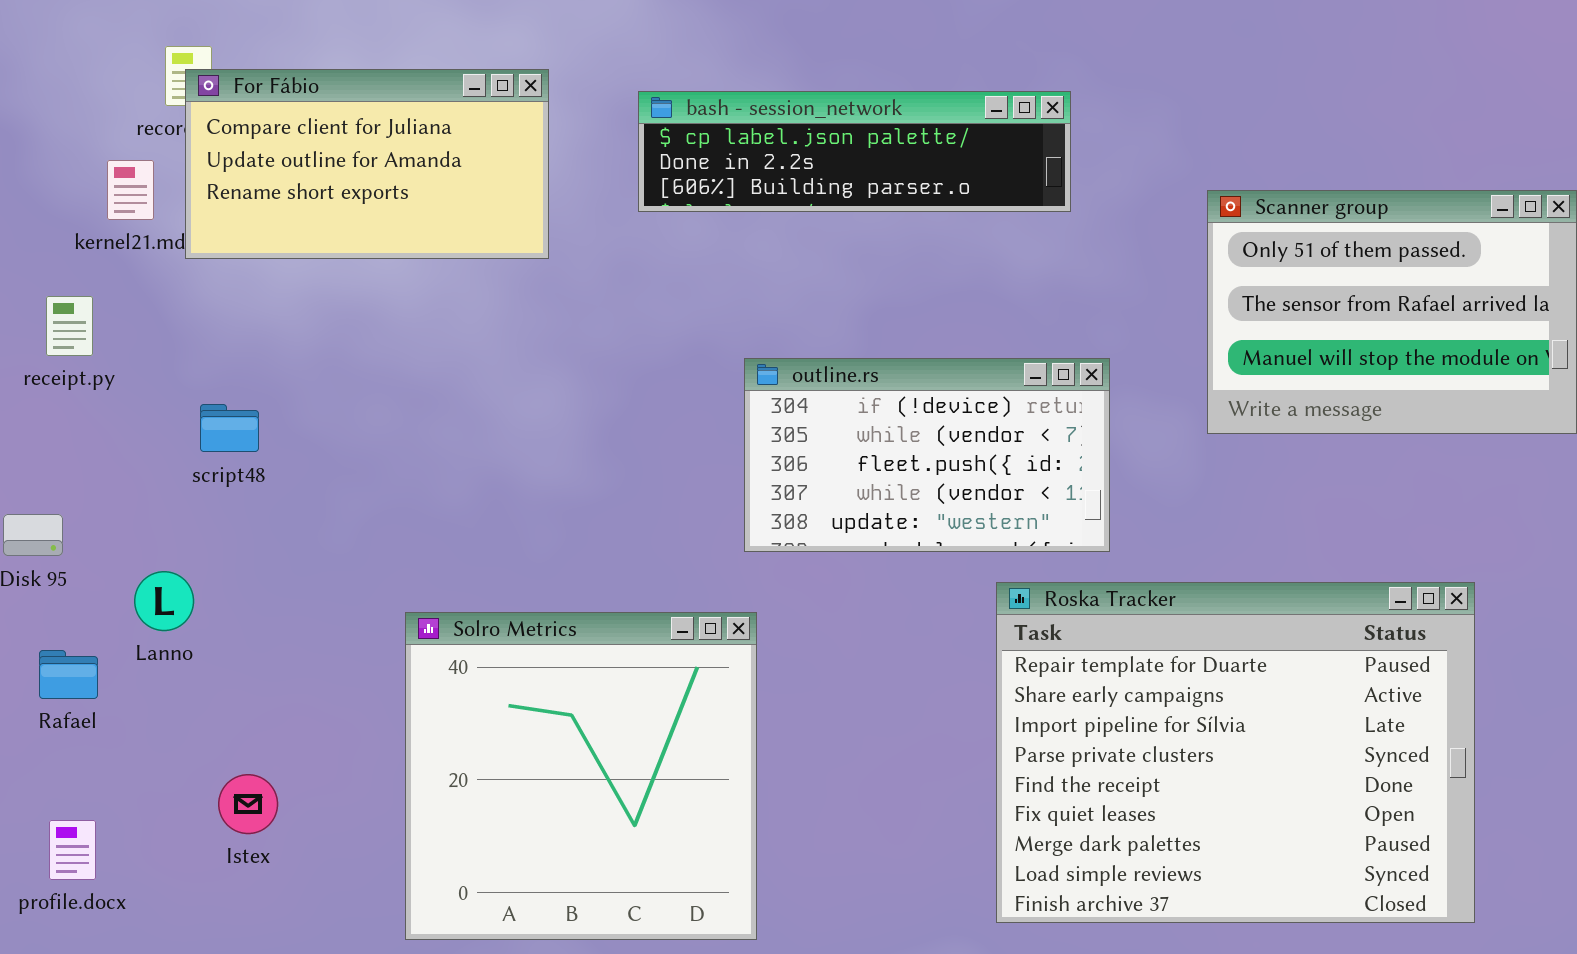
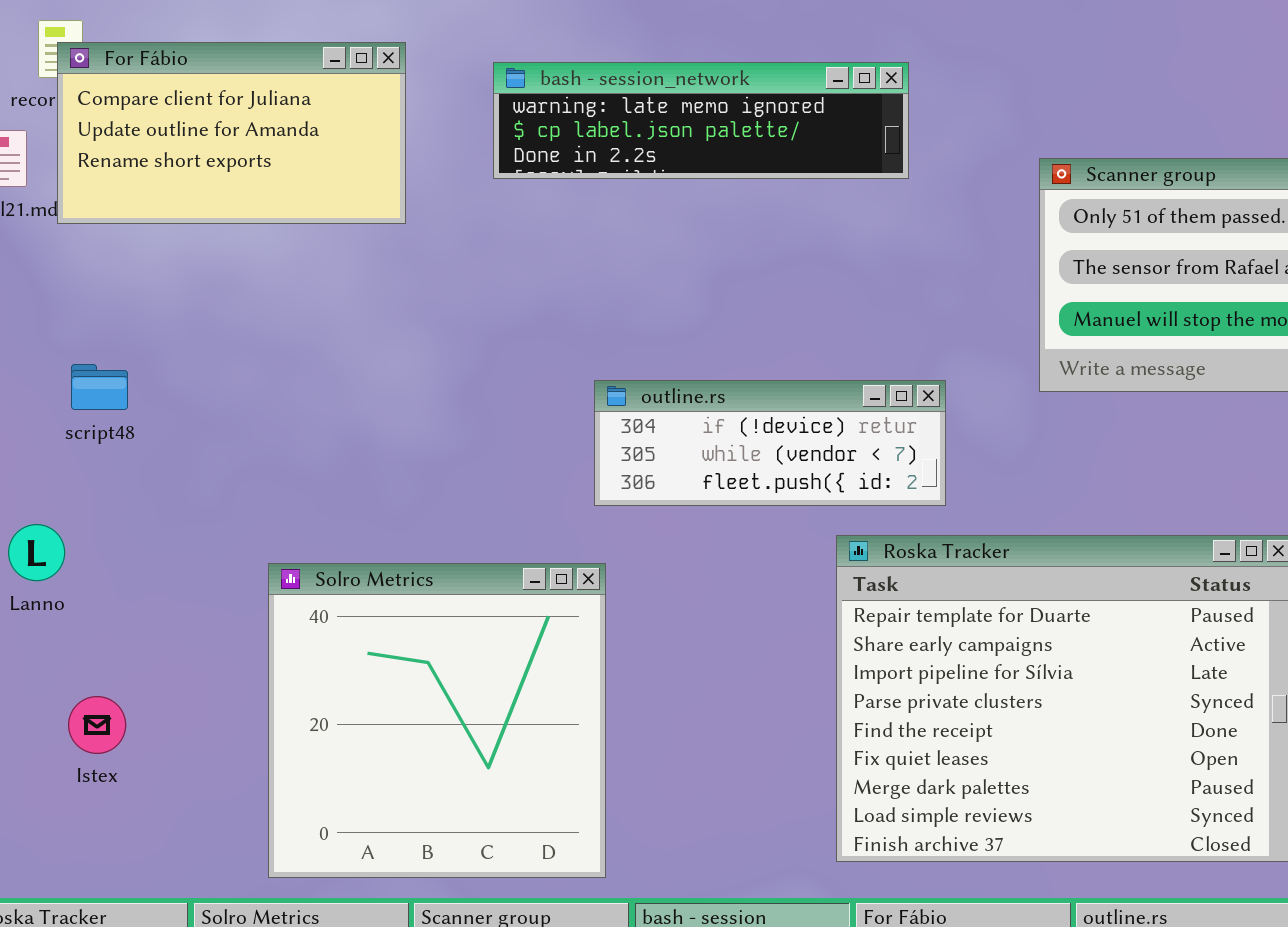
bash - session_network: [638,91,1071,212] -> [493,62,909,179], scrolled up 1 row
outline.rs: [744,358,1110,552] -> [594,380,946,506], resized
Istex: [218,774,278,834] -> [68,696,126,754], moved

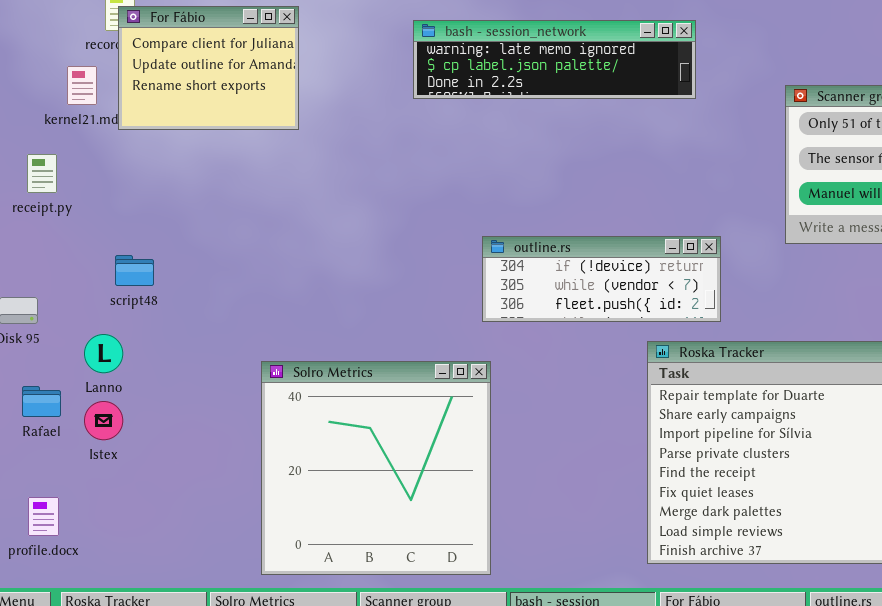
For Fábio: [57,42,406,224] -> [118,6,299,130], resized
script48: [71,364,128,410] -> [115,255,154,286], moved
Istex: [68,696,126,754] -> [84,401,123,440], moved

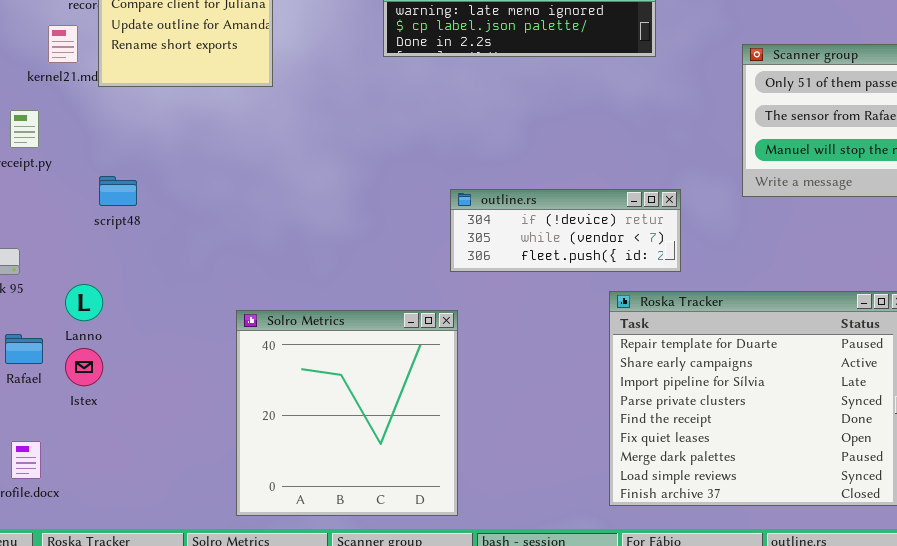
script48: [115,255,154,286] -> [99,176,137,206], moved

